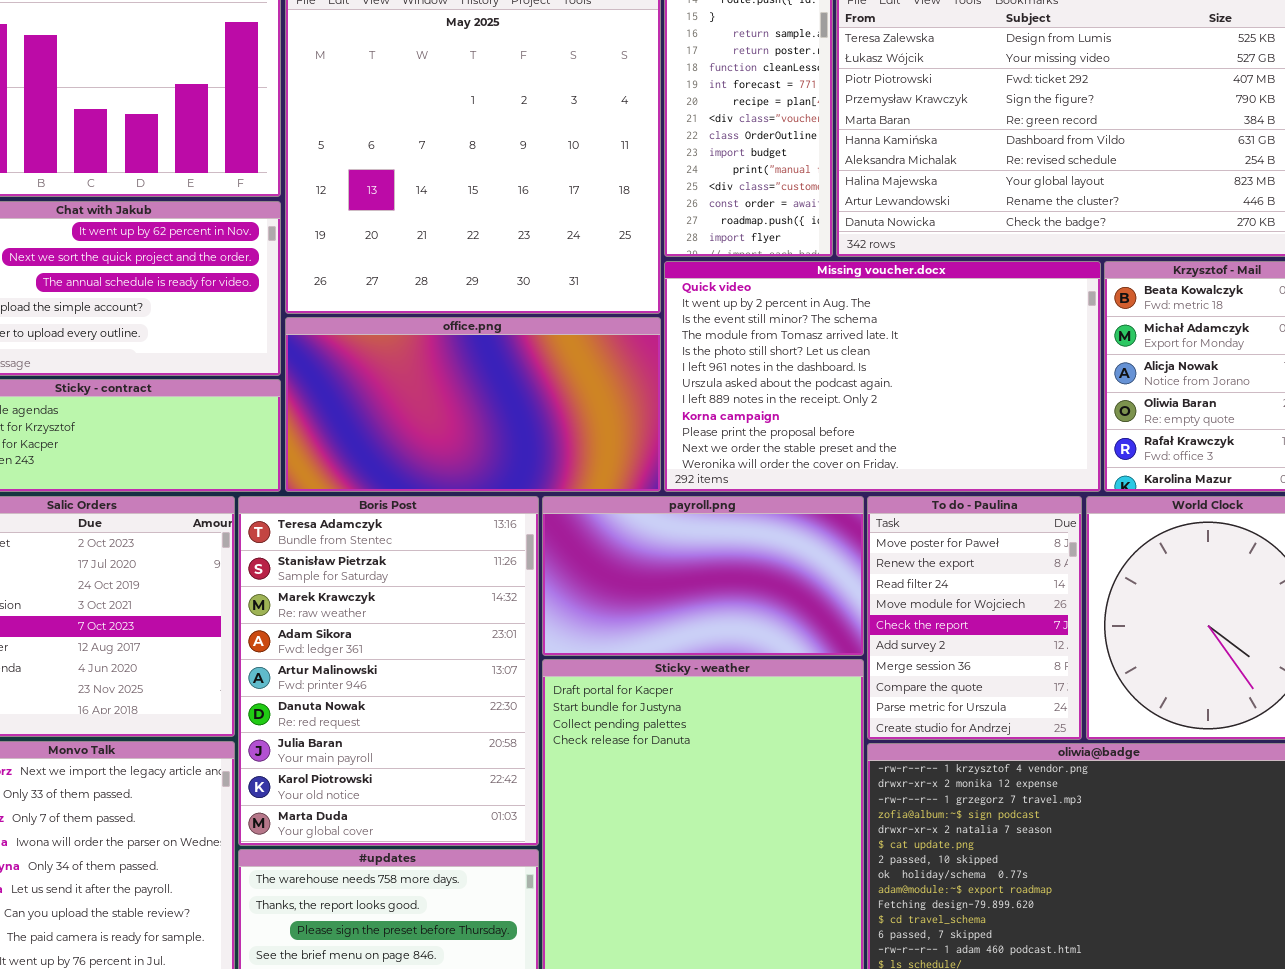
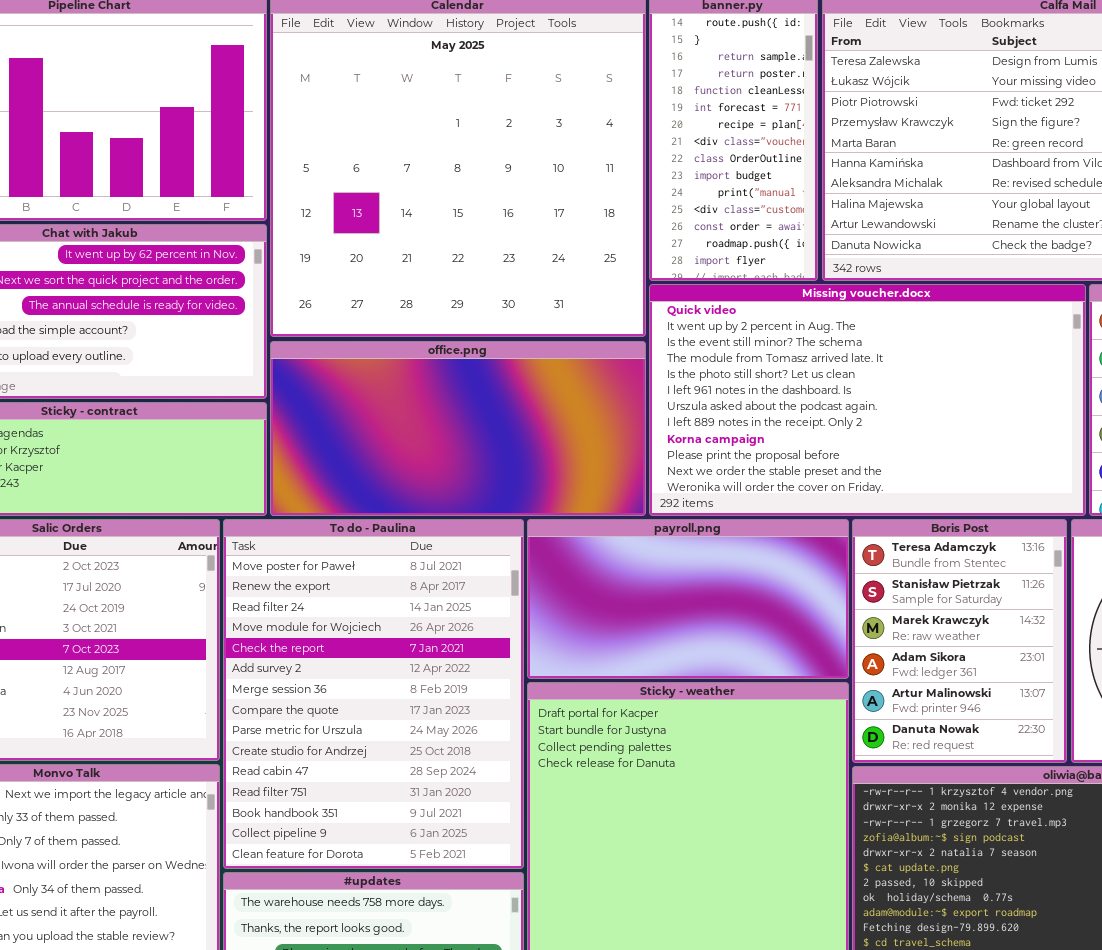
Boris Post: [238,496,539,846] -> [852,519,1067,763], moved, resized
To do - Paulina: [867,496,1082,740] -> [223,519,524,869], moved, resized

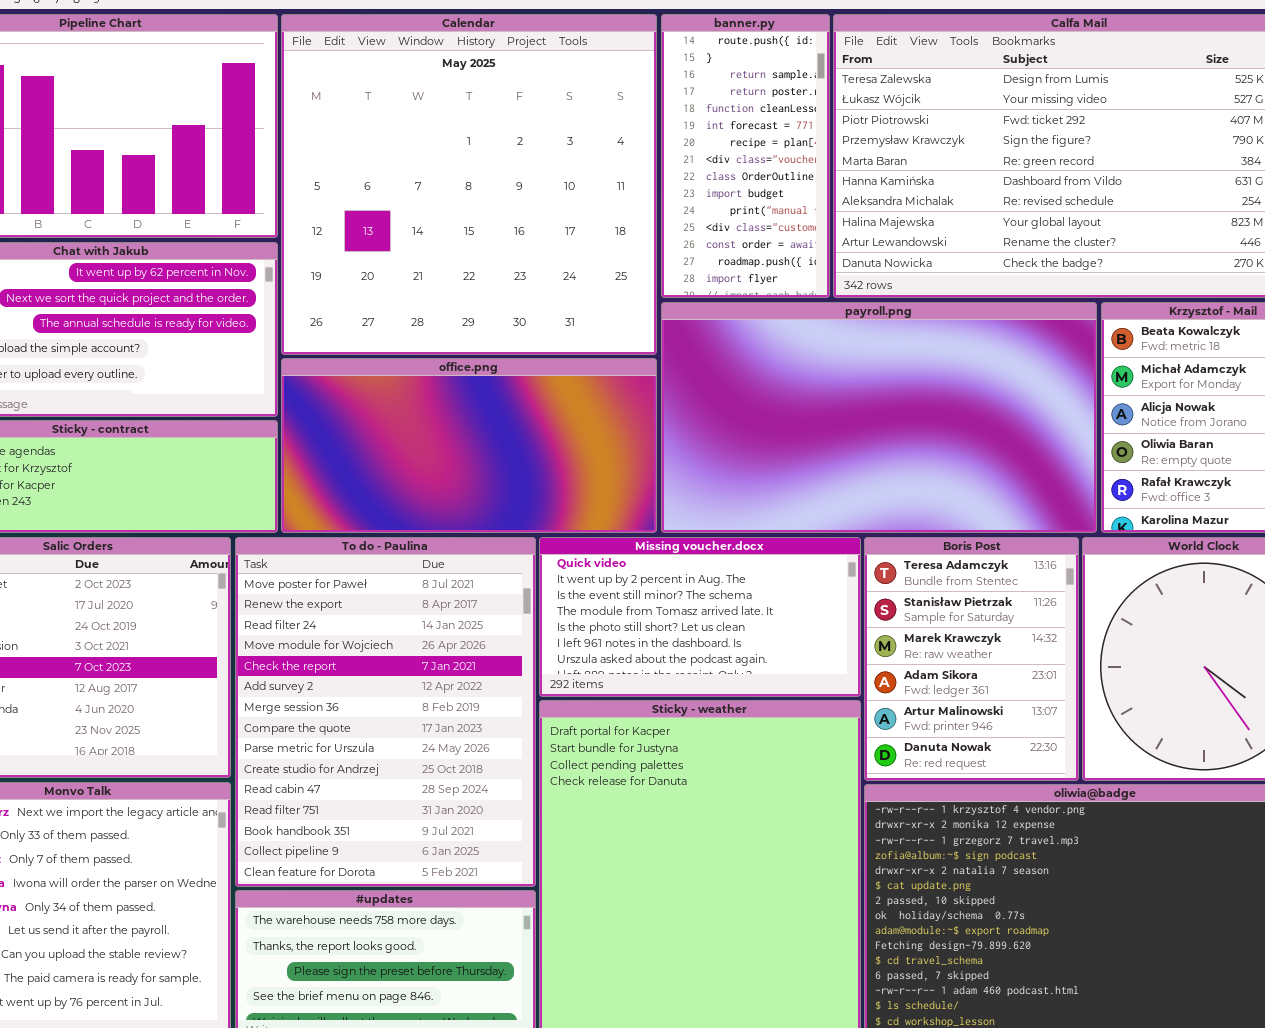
Missing voucher.docx: [649,284,1086,516] -> [539,537,861,697], moved, resized
payroll.png: [527,519,849,679] -> [661,302,1097,533], moved, resized

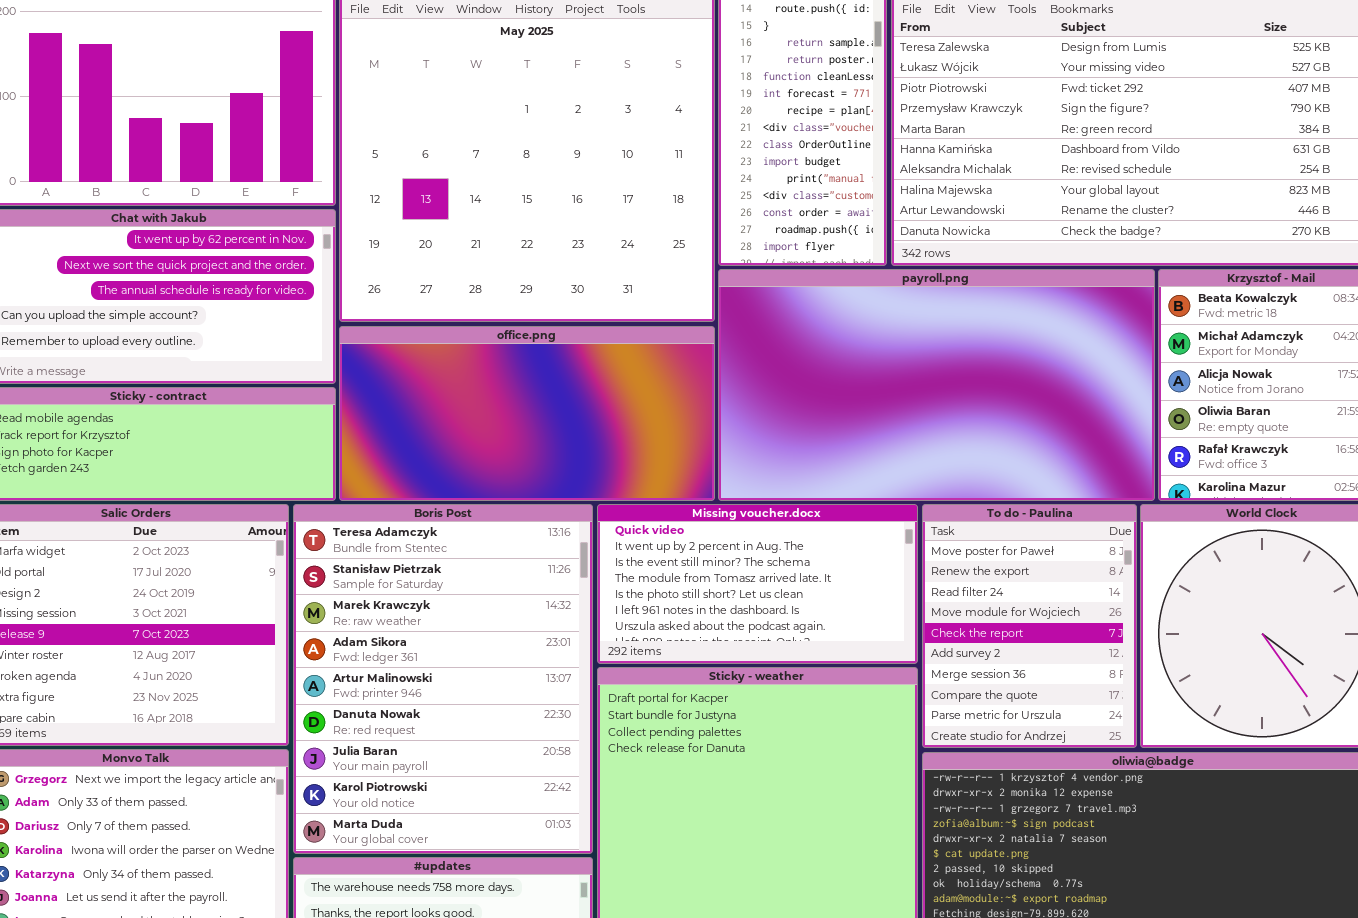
To do - Paulina: [235,537,536,887] -> [922,504,1137,748], moved, resized
Boris Post: [864,537,1079,781] -> [293,504,593,854], moved, resized

